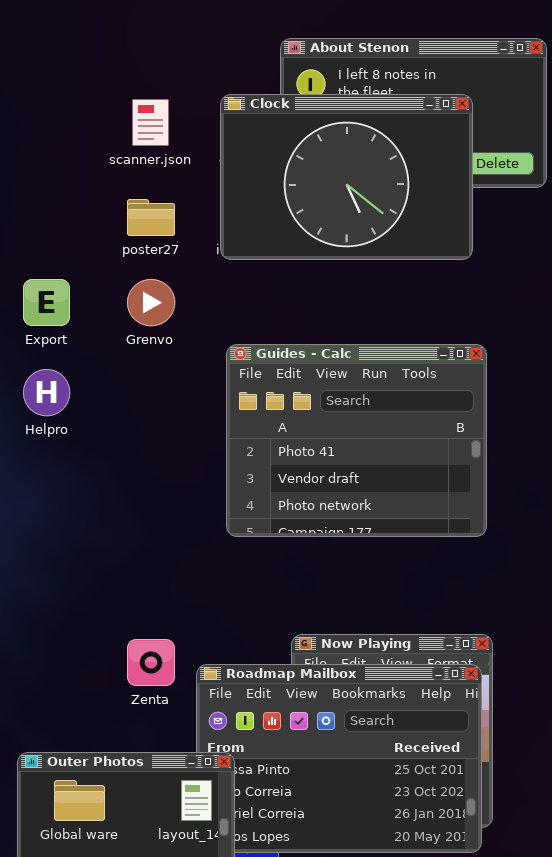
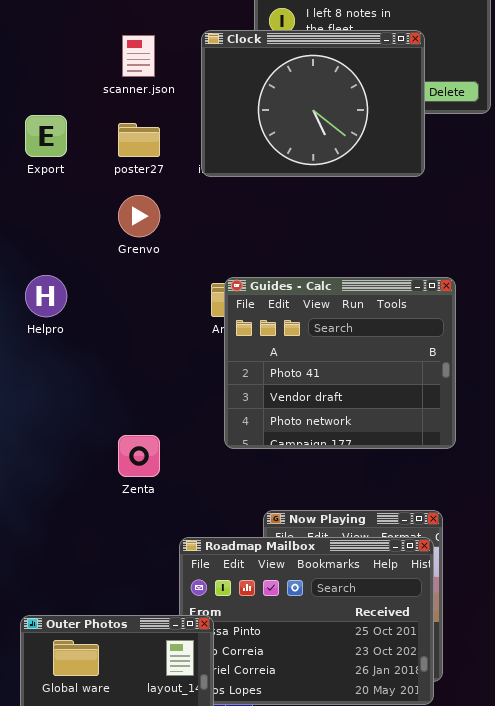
Export: [23,279,70,326] -> [25,115,67,157], moved
Guides - Calc: [226,344,487,537] -> [224,277,456,449], moved
Zenta: [127,639,175,686] -> [118,435,160,477], moved

